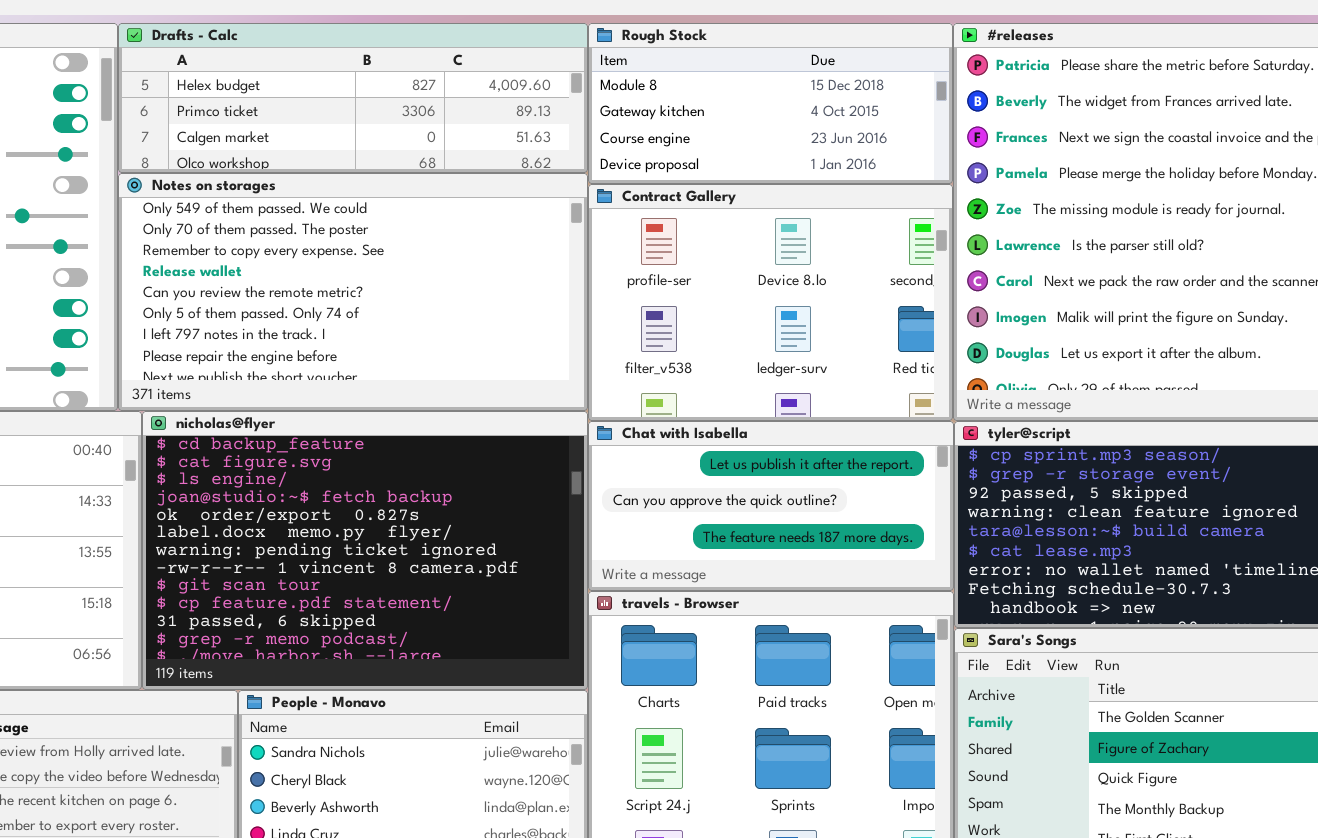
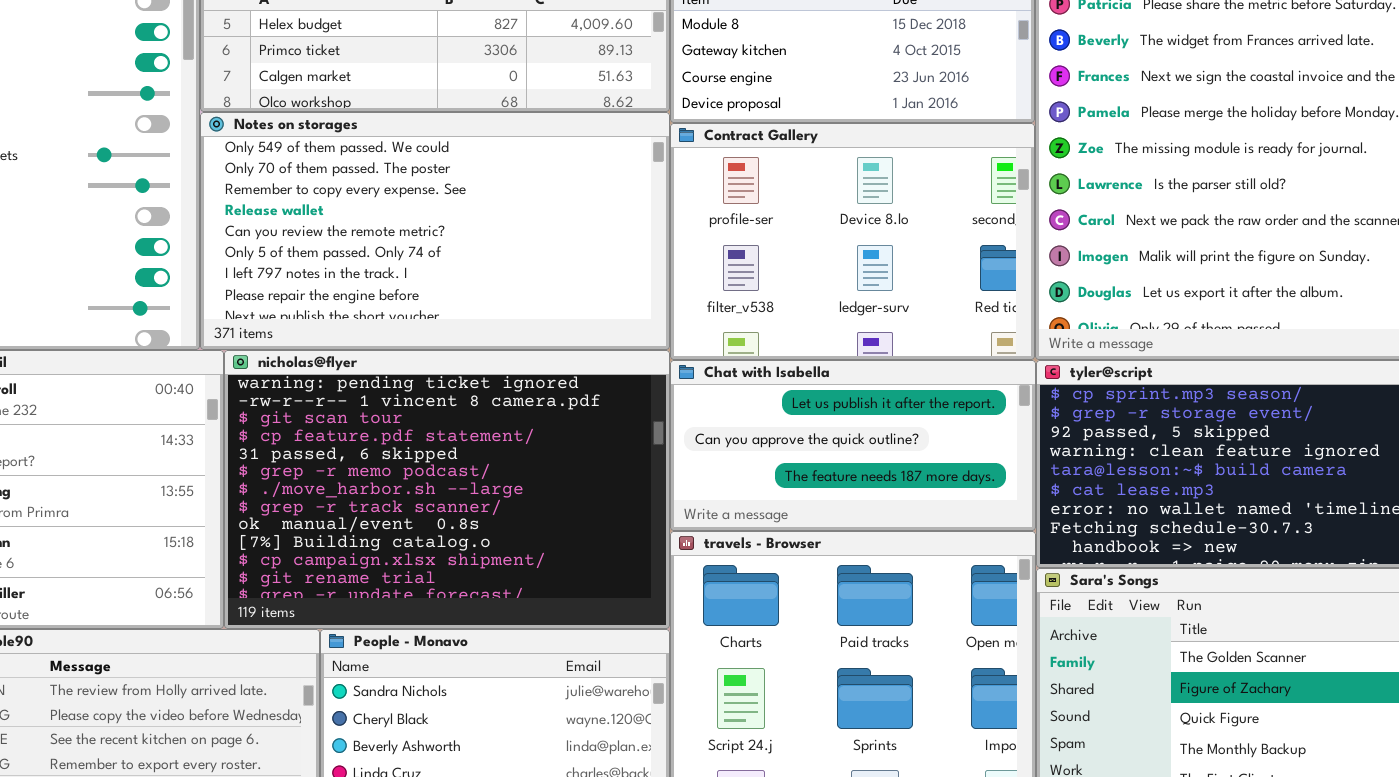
nicholas@flyer: [142,411,588,690] -> [224,350,670,629], scrolled down 6 rows

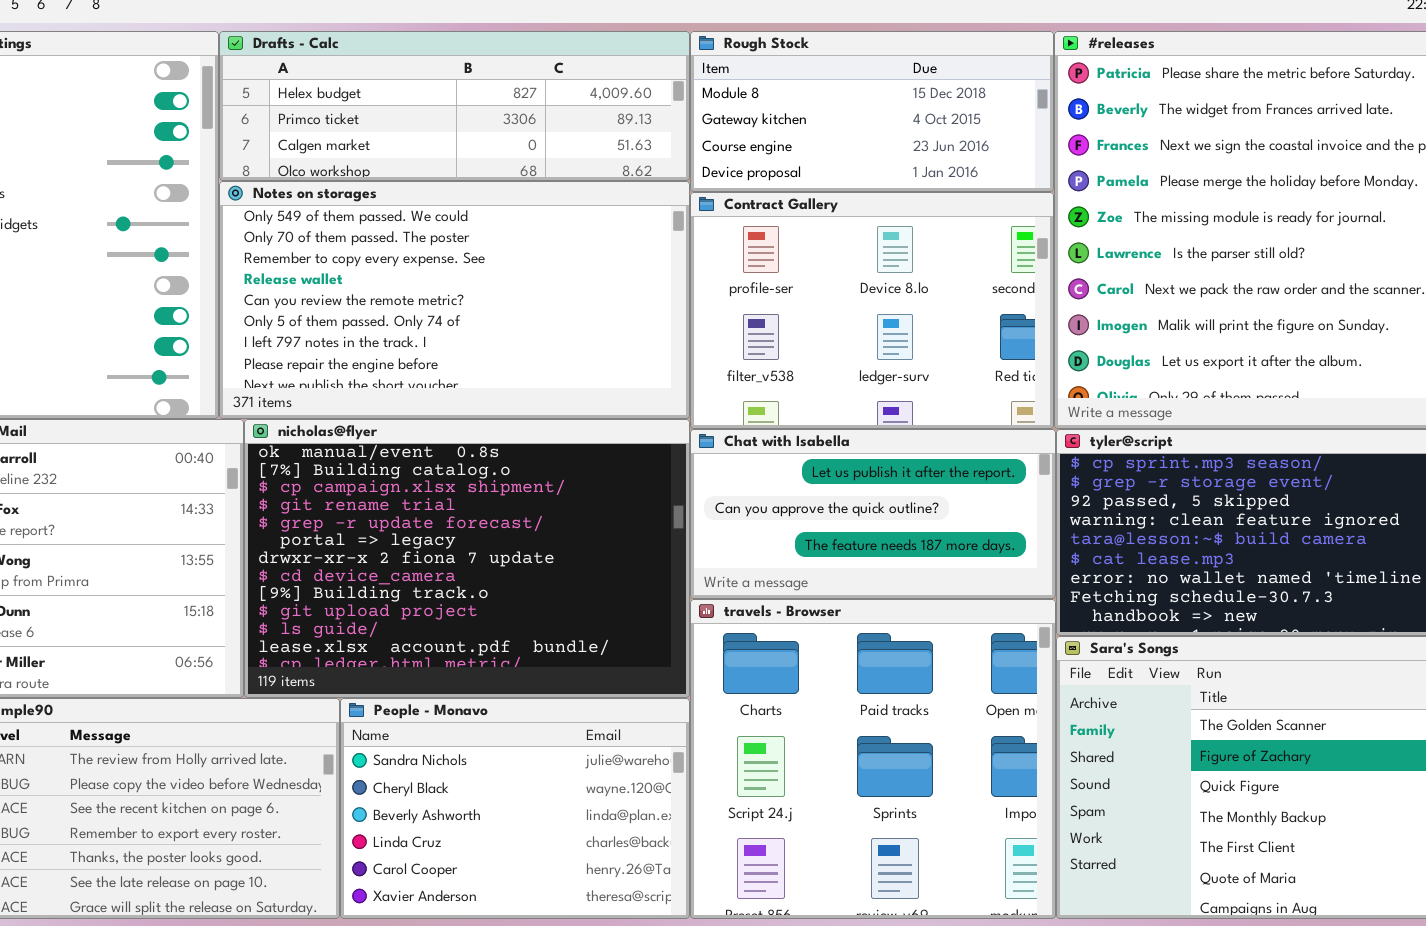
nicholas@flyer: [224,350,670,629] -> [244,419,690,698], scrolled down 8 rows

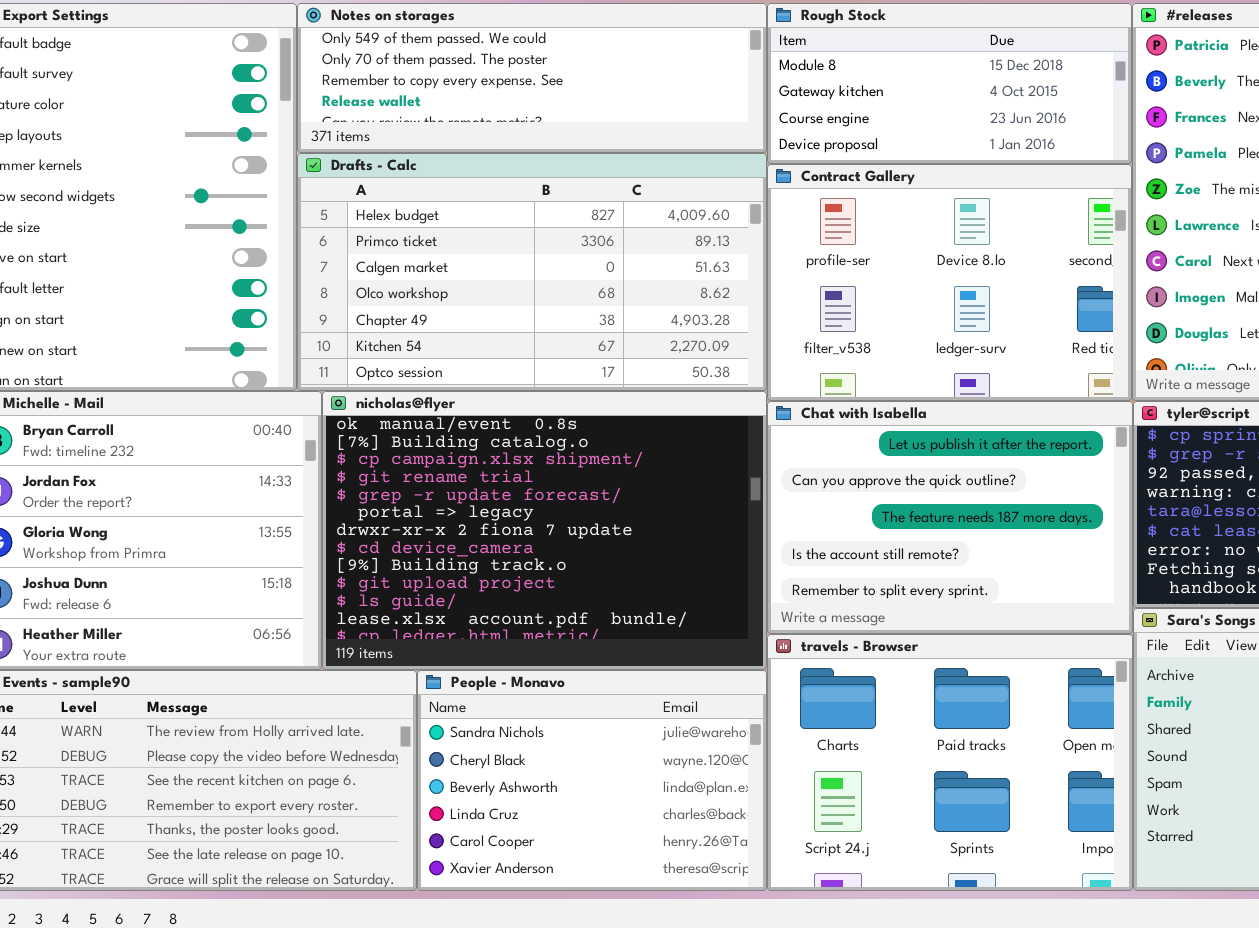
Drafts - Calc: [219,31,690,181] -> [297,153,767,391], moved, resized
Notes on storages: [219,181,690,419] -> [297,3,767,153], moved, resized
Chat with Isabella: [690,429,1056,599] -> [767,401,1133,634], resized
travels - Browser: [690,599,1056,919] -> [767,634,1133,891], resized

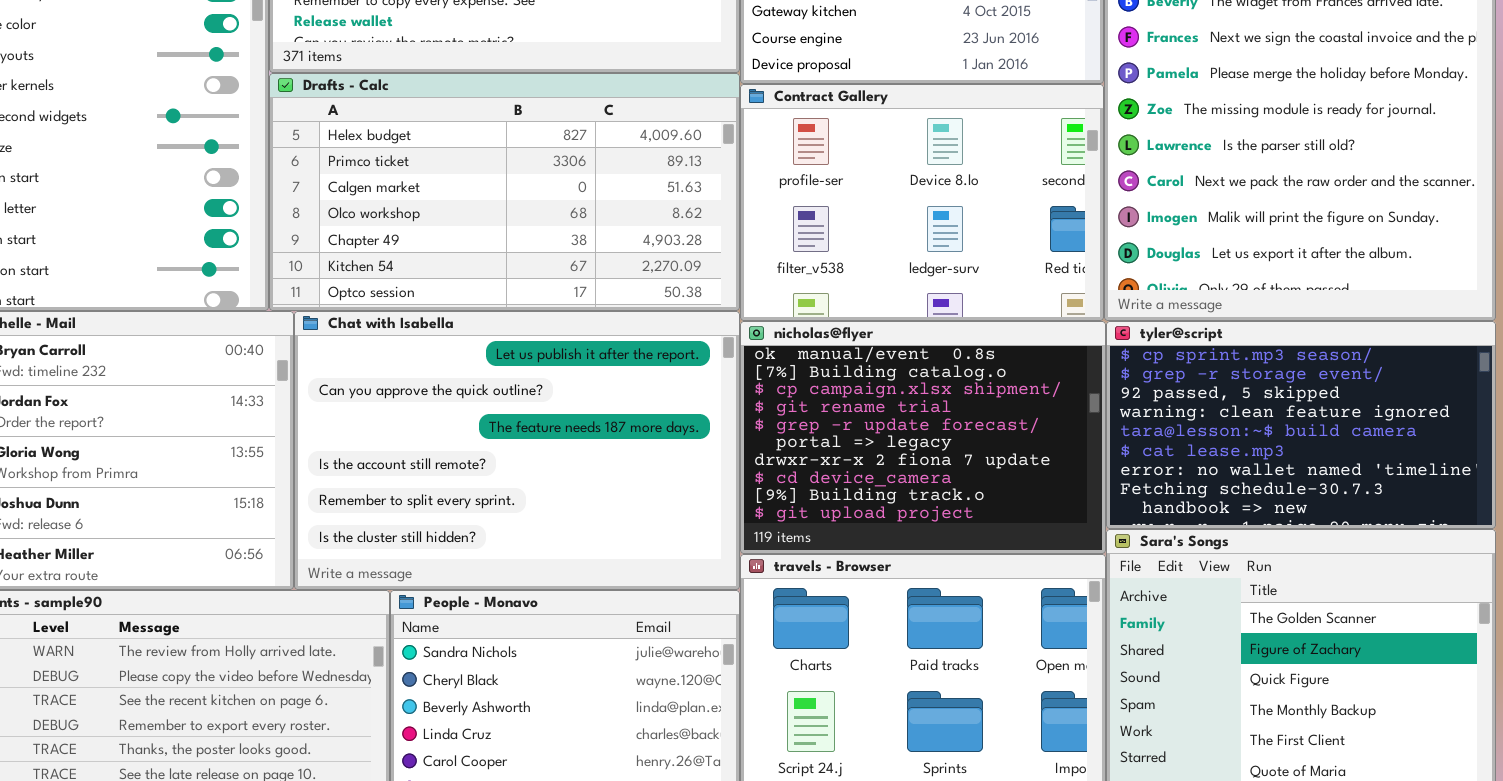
nicholas@flyer: [322,391,767,670] -> [740,321,1106,554], moved, resized
Chat with Isabella: [767,401,1133,634] -> [294,311,740,590], moved, resized

